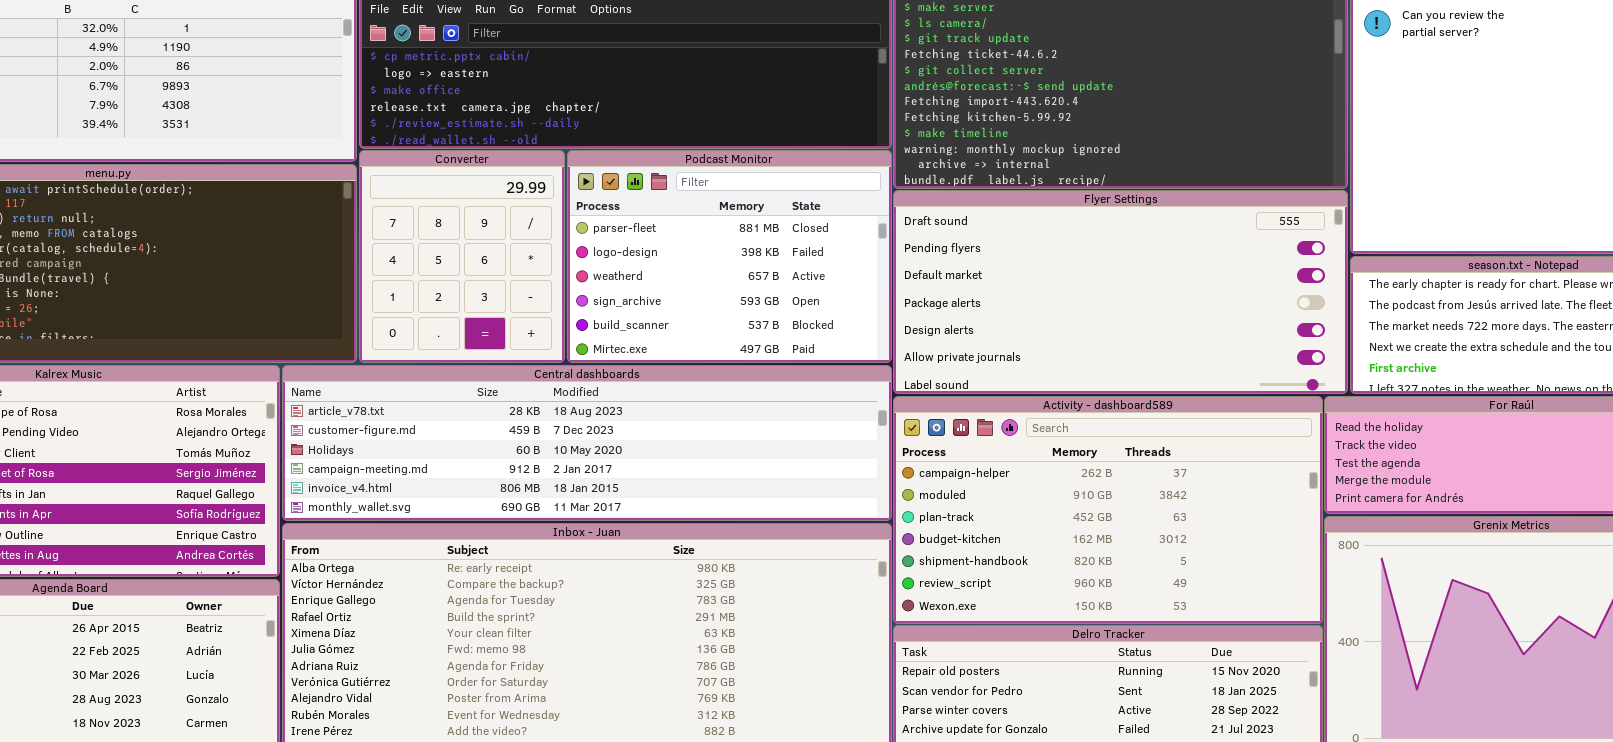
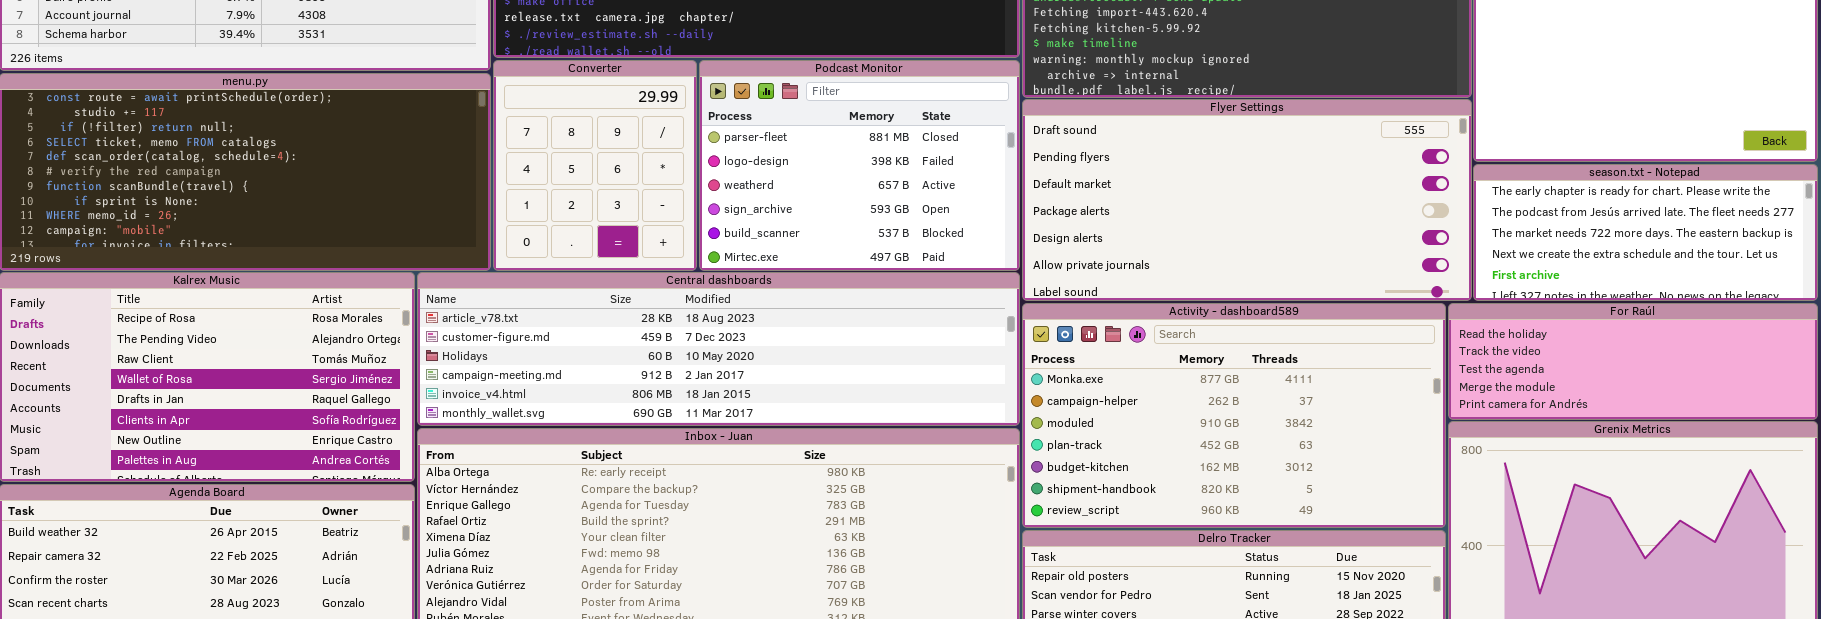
Activity - dashboard589: [893,396,1323,624] -> [1022,303,1446,528], scrolled up 1 row

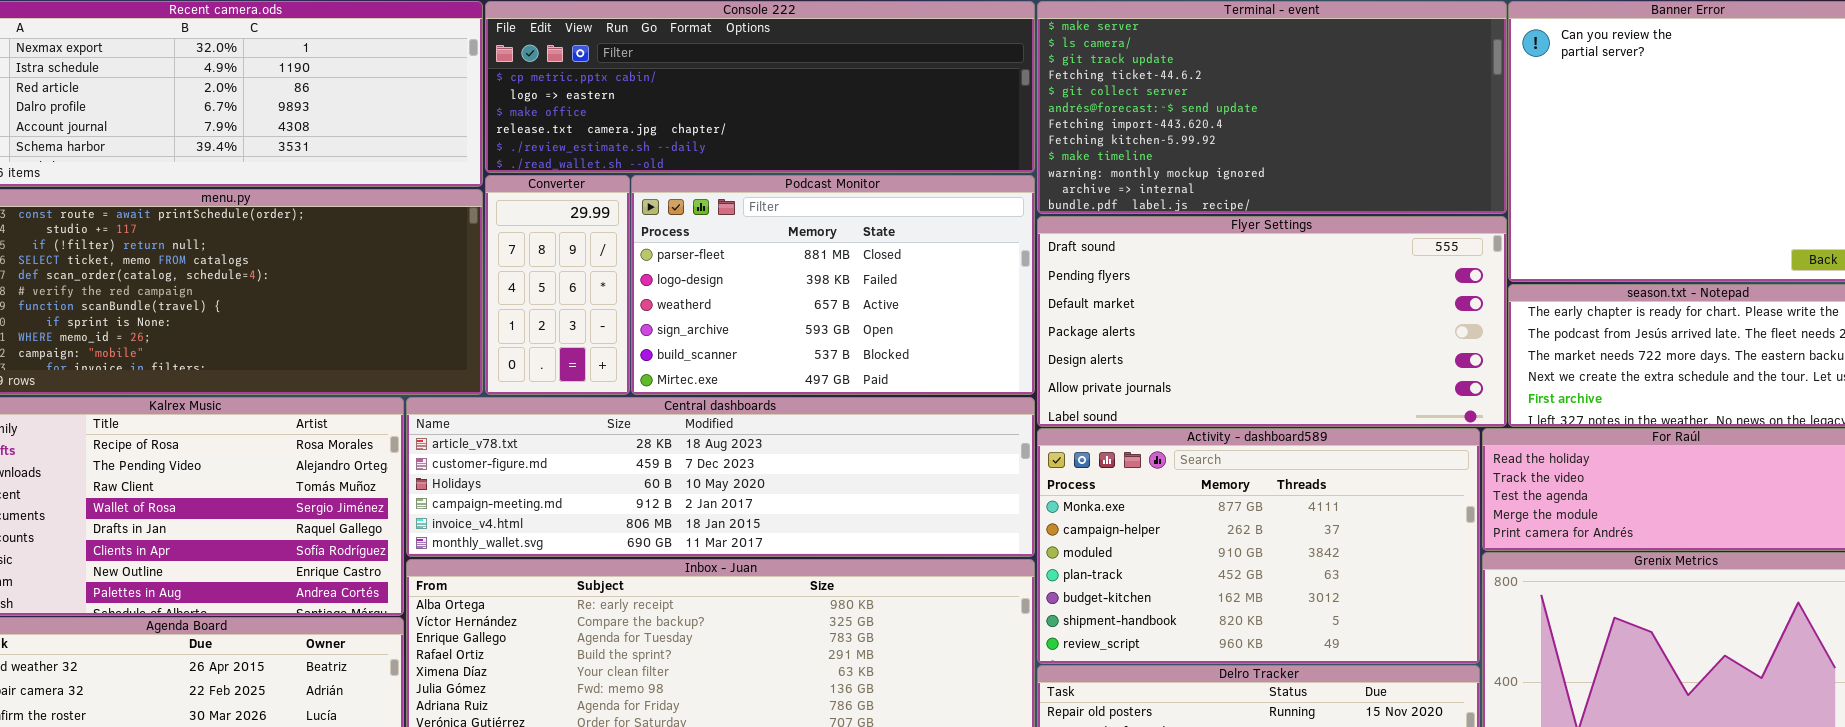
Converter: [493,60,697,271] -> [485,175,630,395], resized
Podcast Monitor: [699,60,1020,271] -> [631,175,1035,395], resized

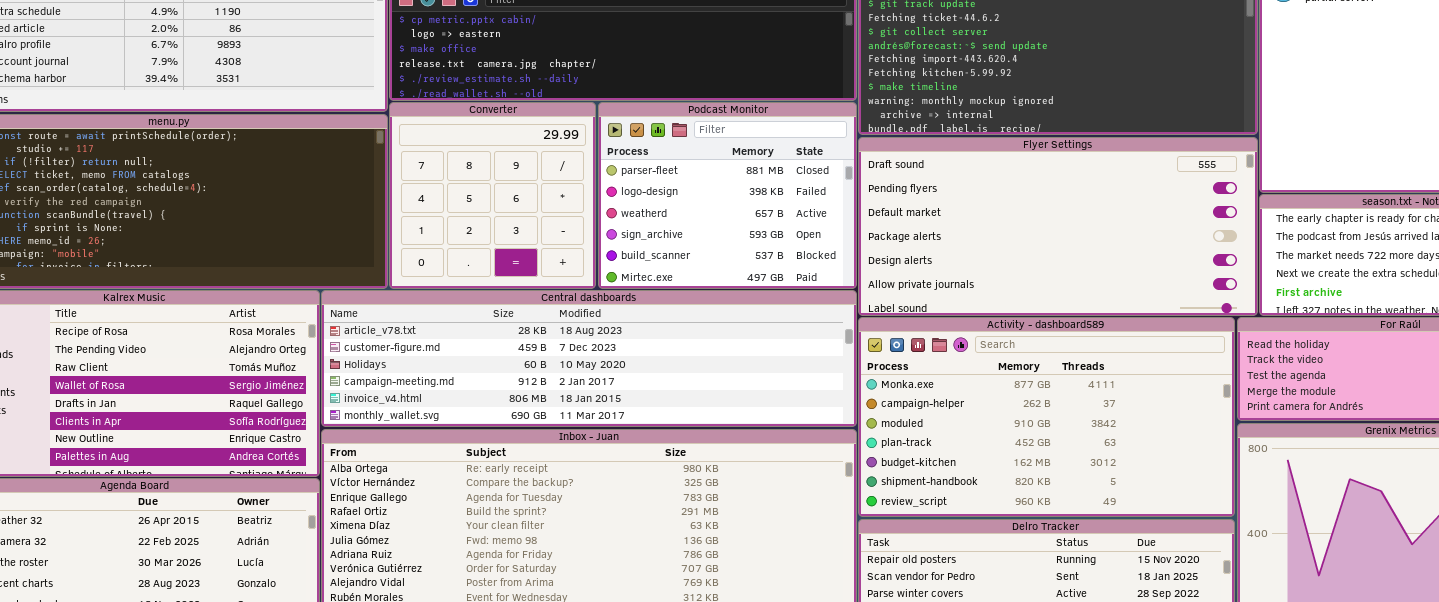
Converter: [485,175,630,395] -> [389,102,596,289], resized
Podcast Monitor: [631,175,1035,395] -> [598,102,857,289], resized

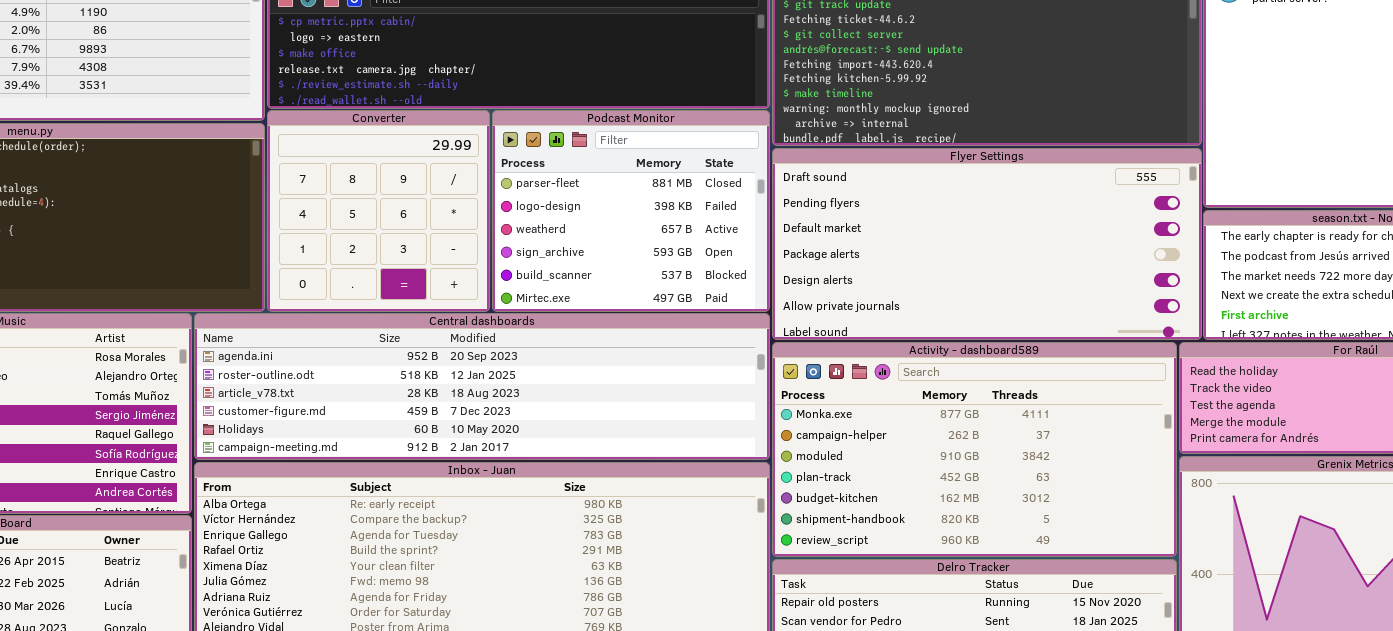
Central dashboards: [321,290,857,427] -> [194,313,770,460], scrolled up 2 rows

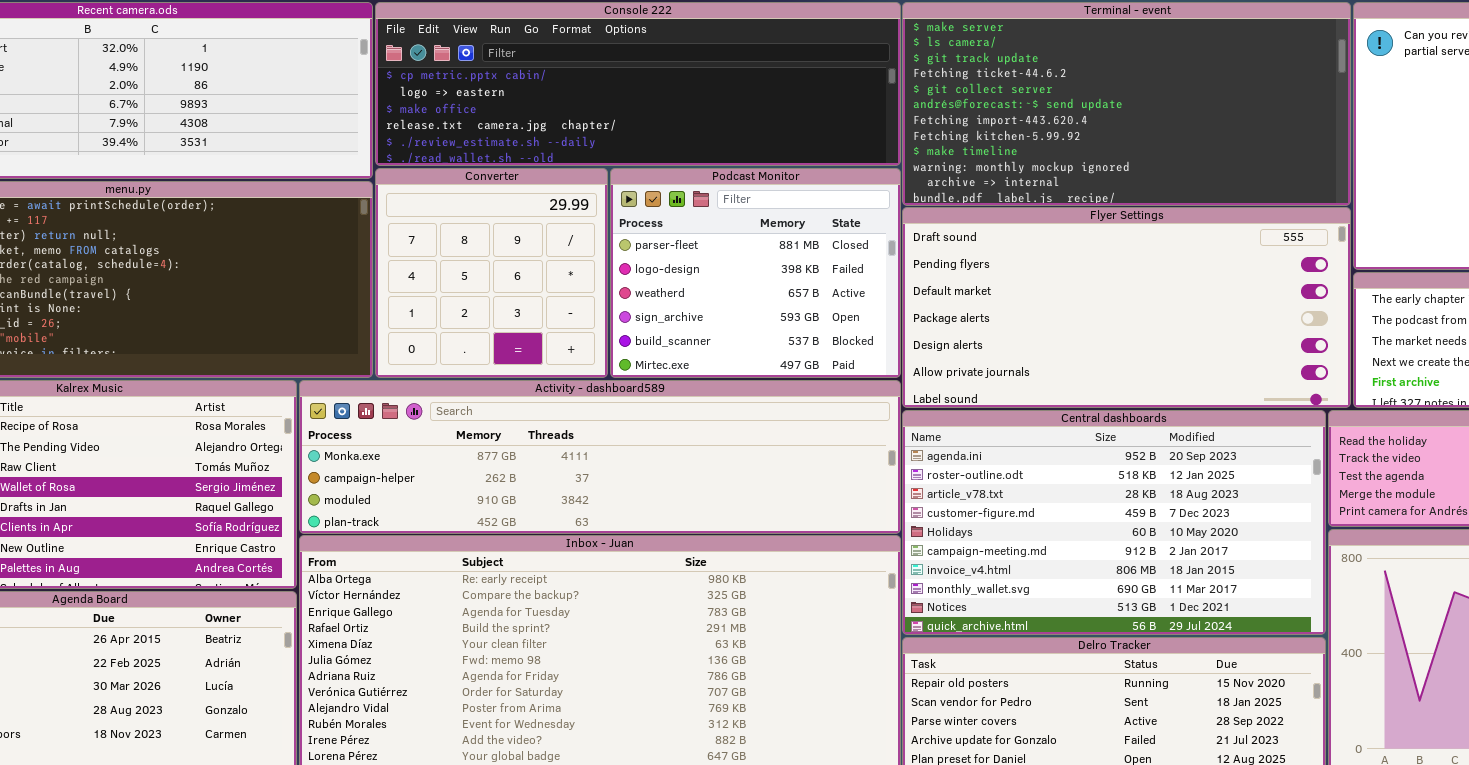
Central dashboards: [194,313,770,460] -> [902,410,1326,635], moved, resized
Activity - dashboard589: [772,342,1177,557] -> [299,380,901,534], moved, resized

